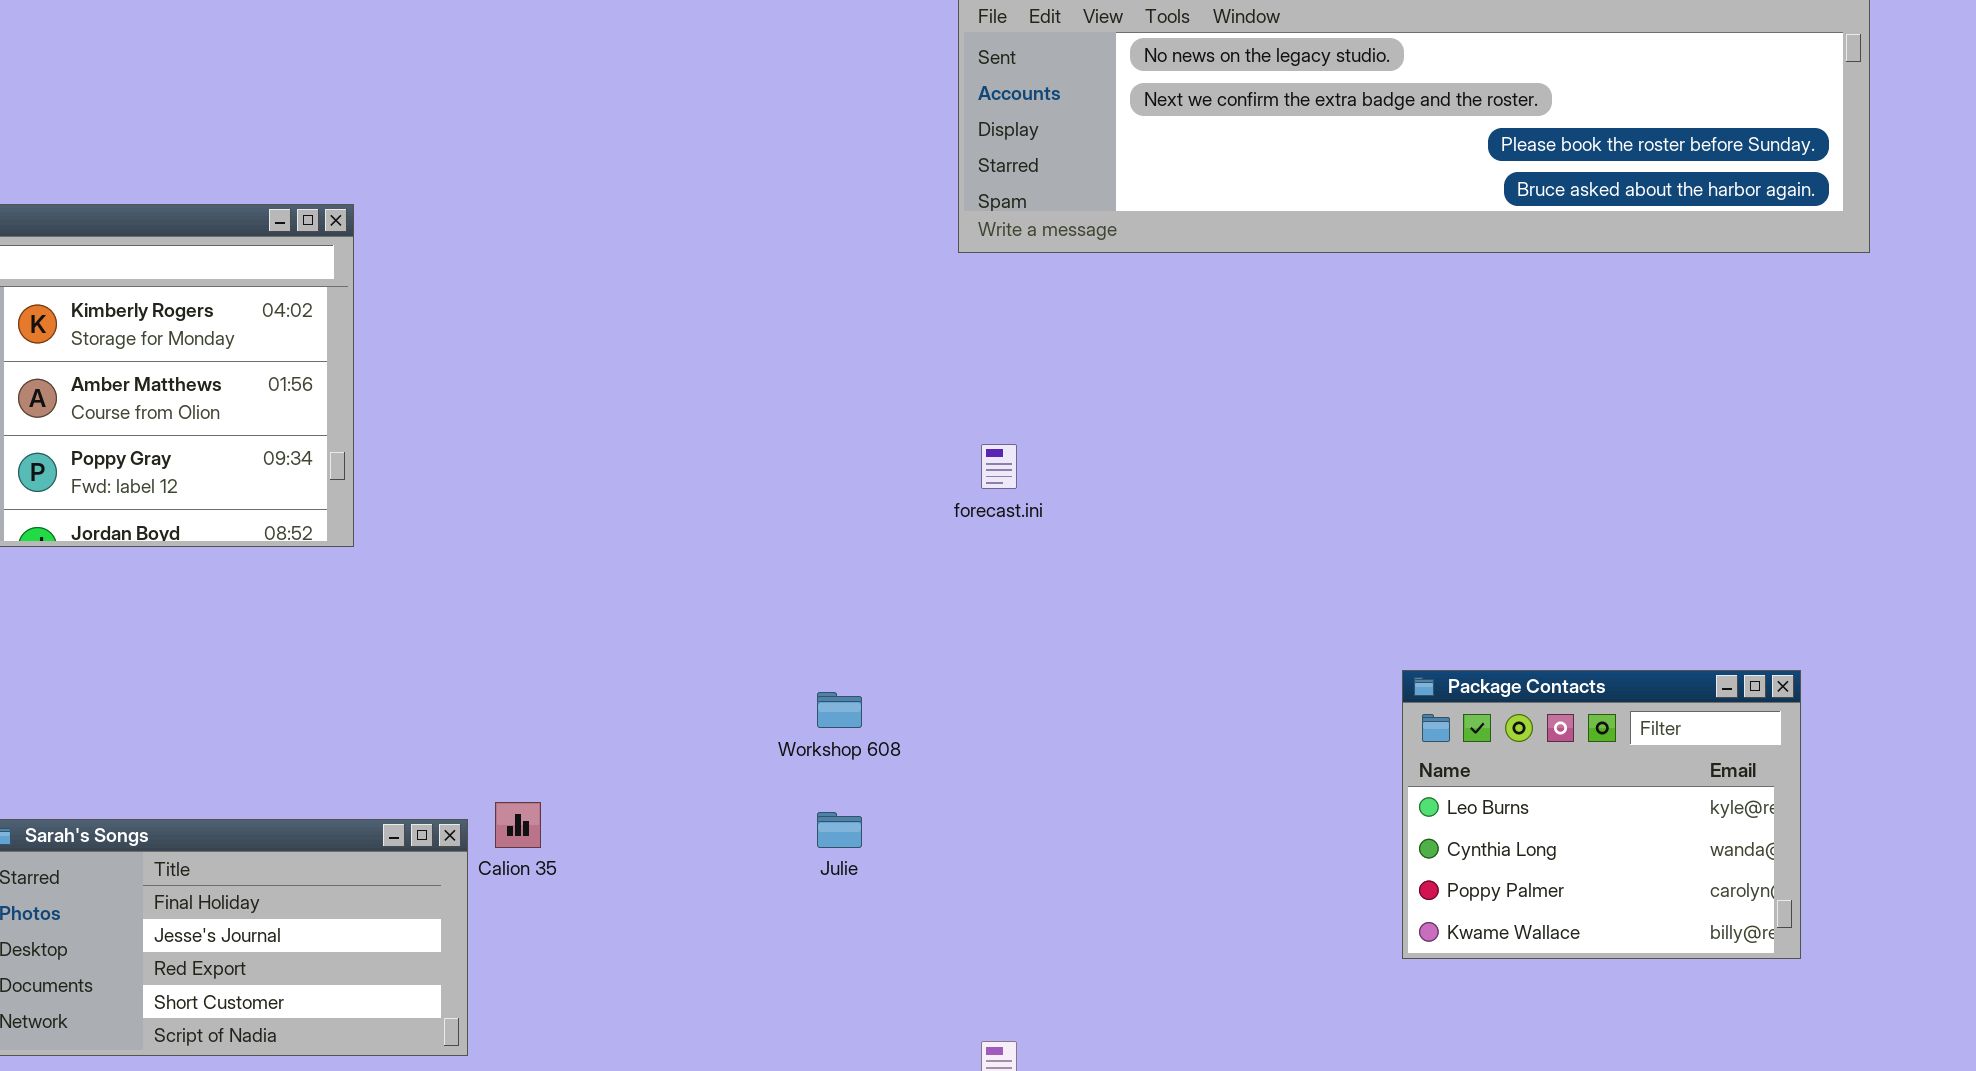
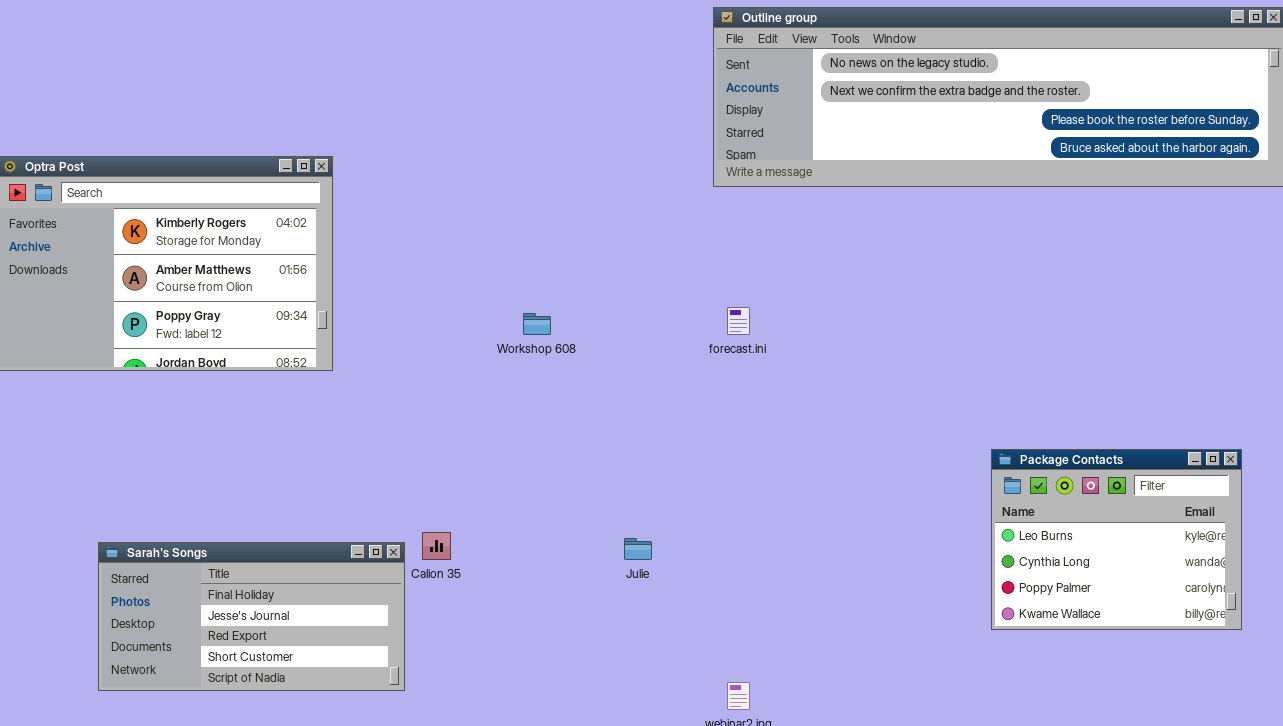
Workshop 608: [817,692,862,728] -> [523,313,551,335], moved

